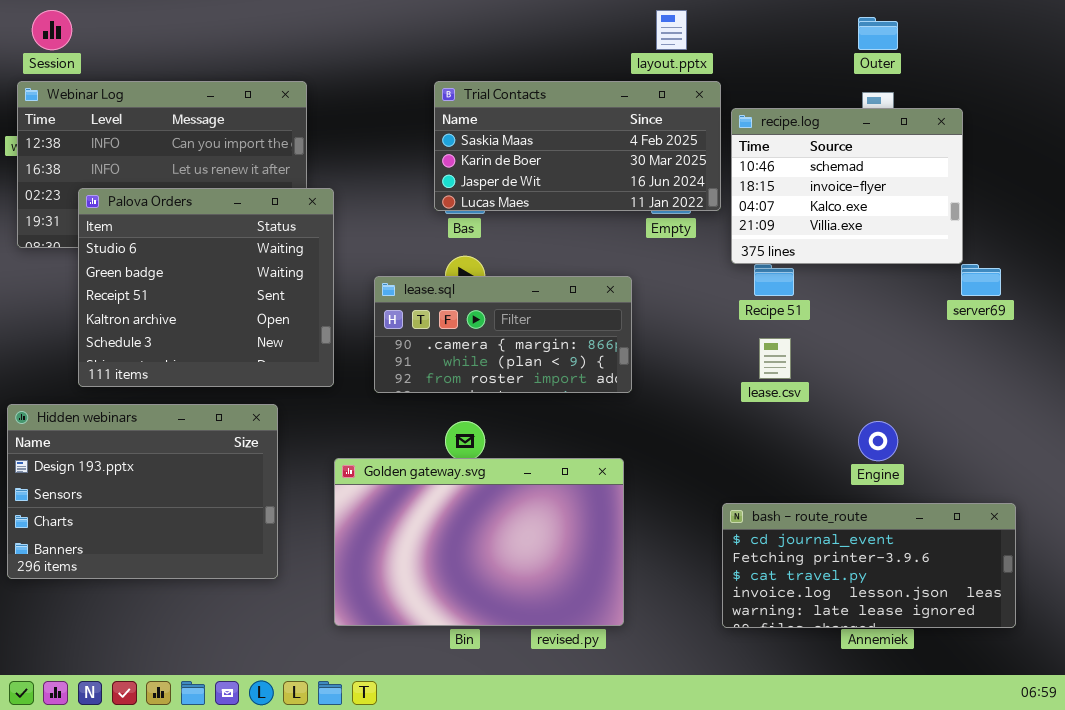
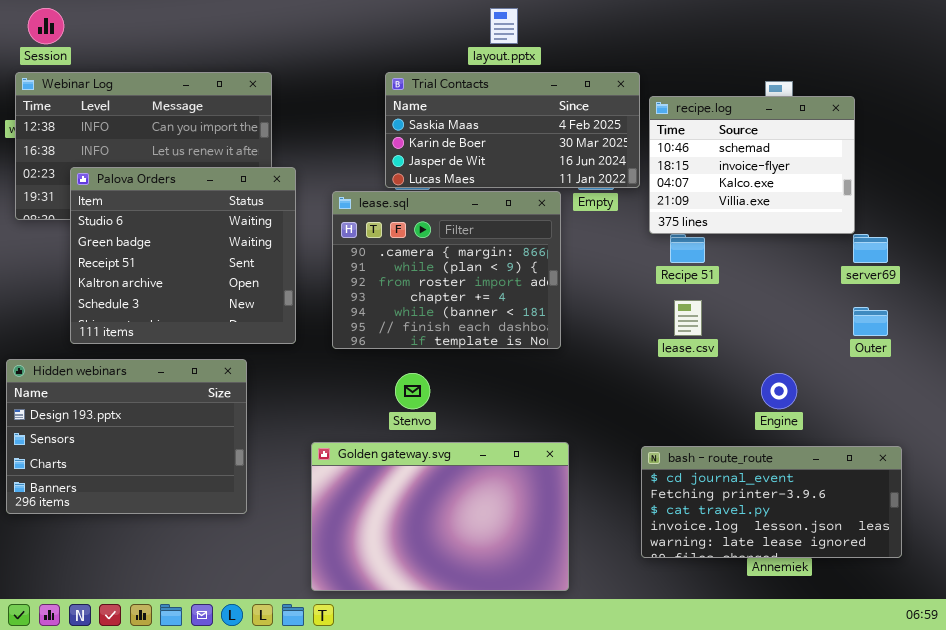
layout.pptx: [656,10,687,50] -> [490,8,518,44], moved
Outer: [858,17,898,50] -> [853,307,888,336], moved
lease.sql: [374,276,632,393] -> [332,191,561,349], resized
Golden gateway.svg: [334,458,624,626] -> [311,442,569,591], moved

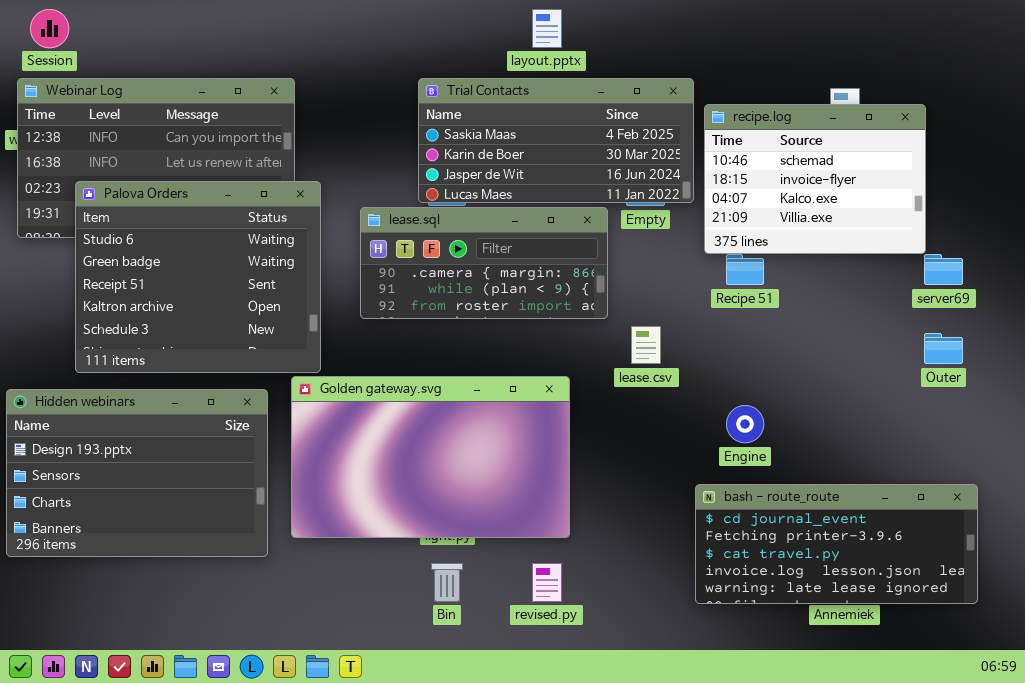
lease.sql: [332,191,561,349] -> [360,207,608,319], resized
lease.csv: [674,300,702,336] -> [631,326,661,364], moved
Engine: [761,373,797,409] -> [726,405,764,443], moved
Golden gateway.svg: [311,442,569,591] -> [291,376,570,538], moved

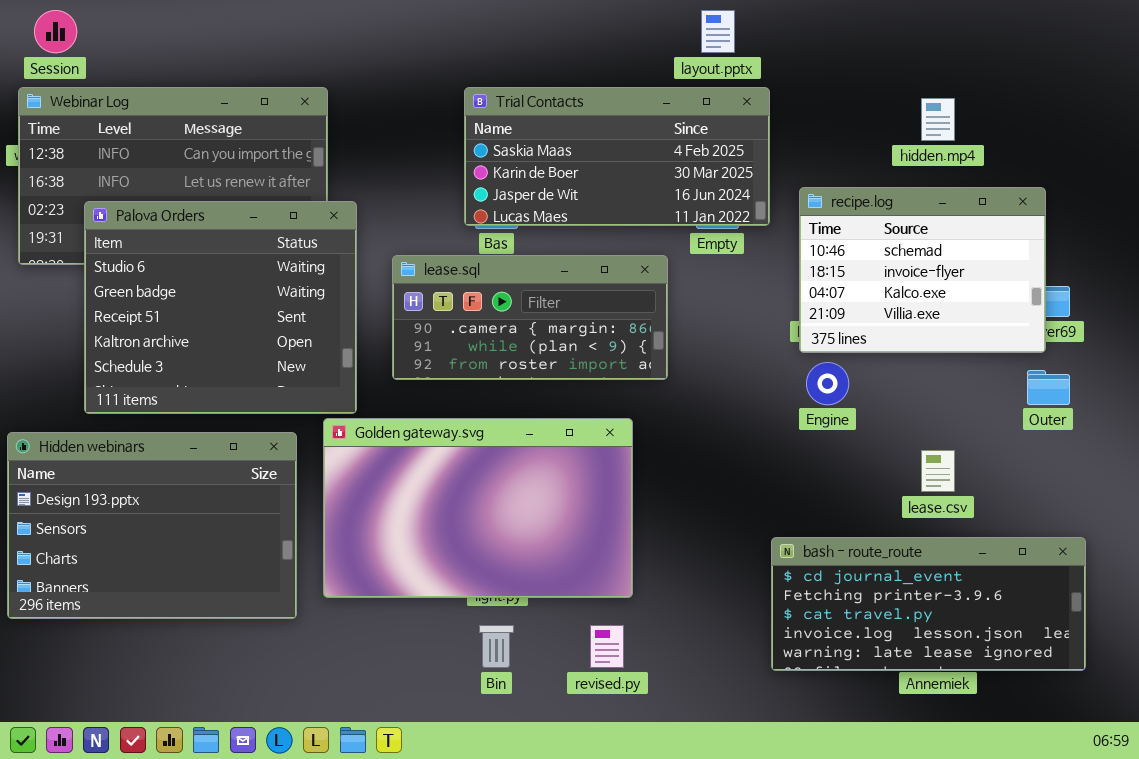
layout.pptx: [532,9,562,48] -> [701,10,735,53], moved
recipe.log: [704,104,926,254] -> [799,187,1046,353], moved
lease.sql: [360,207,608,319] -> [392,255,668,380], moved
lease.csv: [631,326,661,364] -> [921,450,955,492], moved
Engine: [726,405,764,443] -> [806,362,849,405], moved

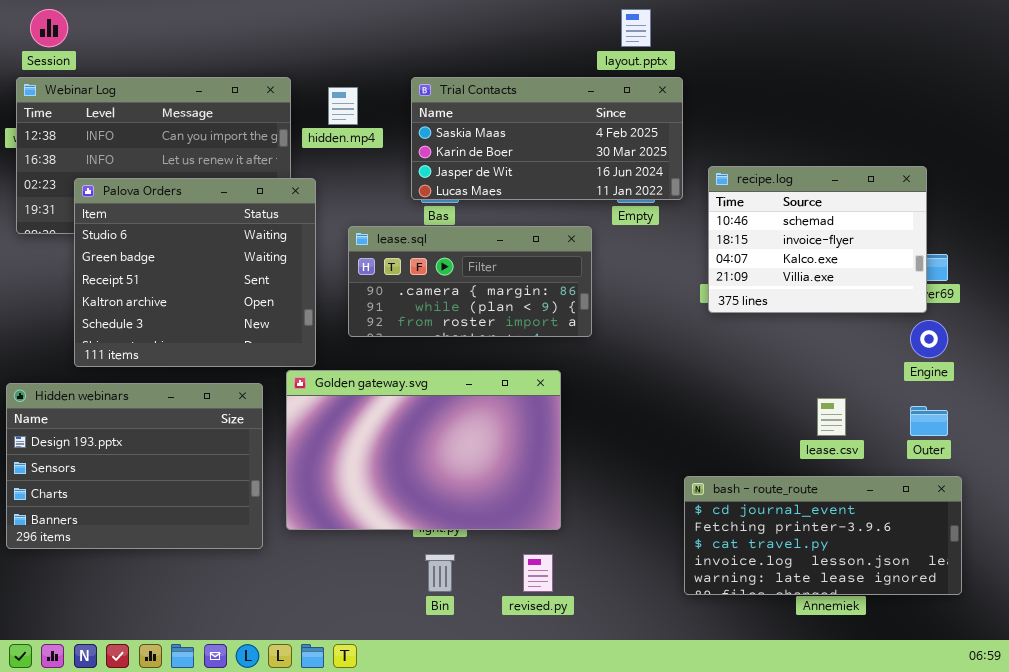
hidden.mp4: [921,98,955,141] -> [328,87,358,125], moved
Engine: [806,362,849,405] -> [910,320,948,358], moved
Outer: [1027,370,1070,405] -> [910,406,948,436], moved

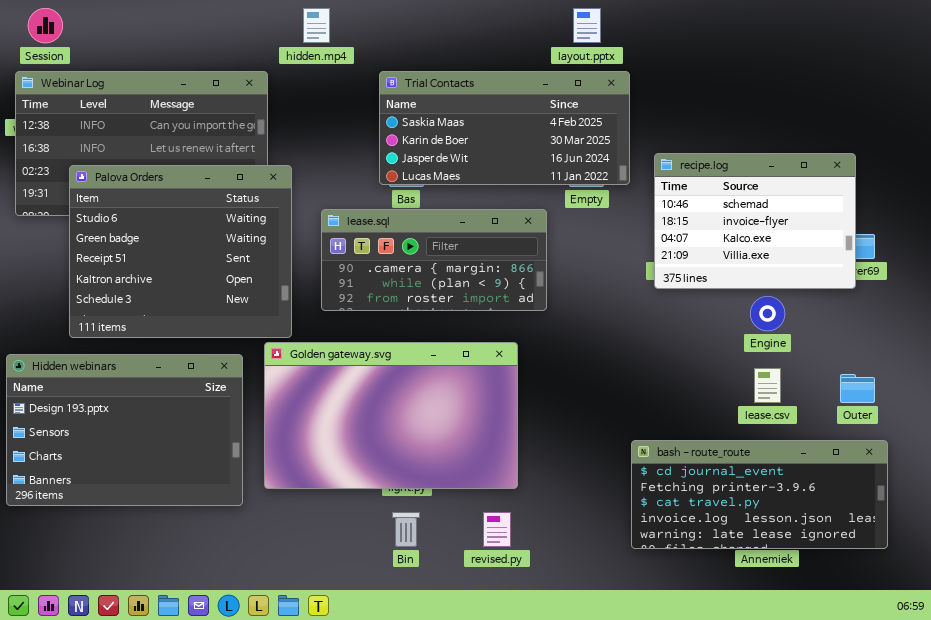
hidden.mp4: [328,87,358,125] -> [303,8,330,43], moved
Engine: [910,320,948,358] -> [750,296,785,331], moved

